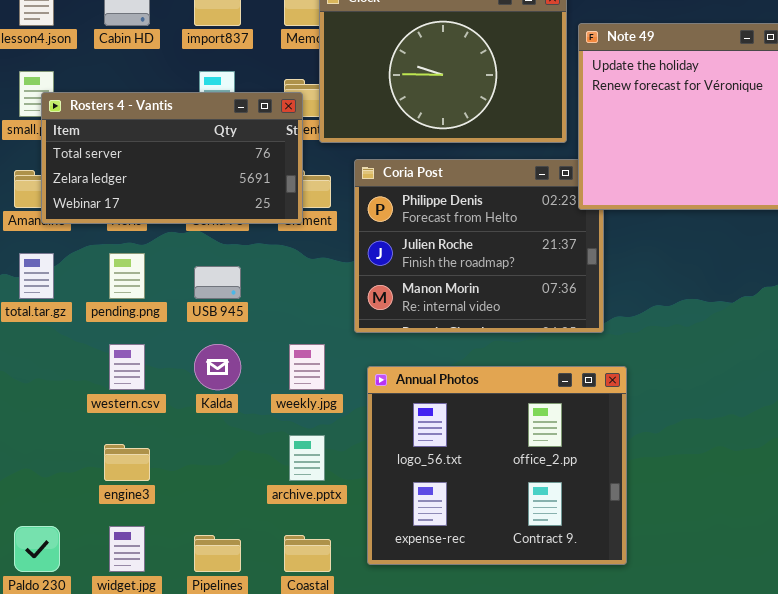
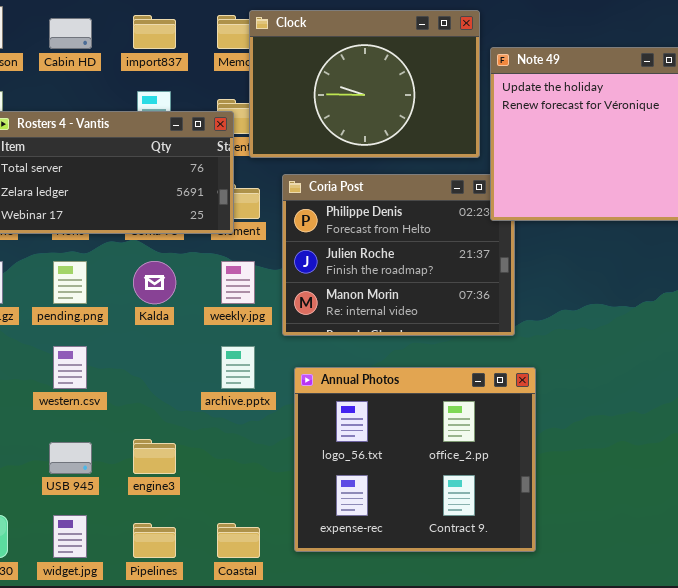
USB 945: [194,266,241,299] -> [49,442,92,474], moved
Kalda: [194,344,241,390] -> [133,261,176,304], moved
weekly.jpg: [289,344,325,390] -> [221,261,255,304], moved
archive.pptx: [289,435,325,481] -> [221,346,255,389], moved
engine3: [104,444,150,481] -> [133,439,176,474], moved

